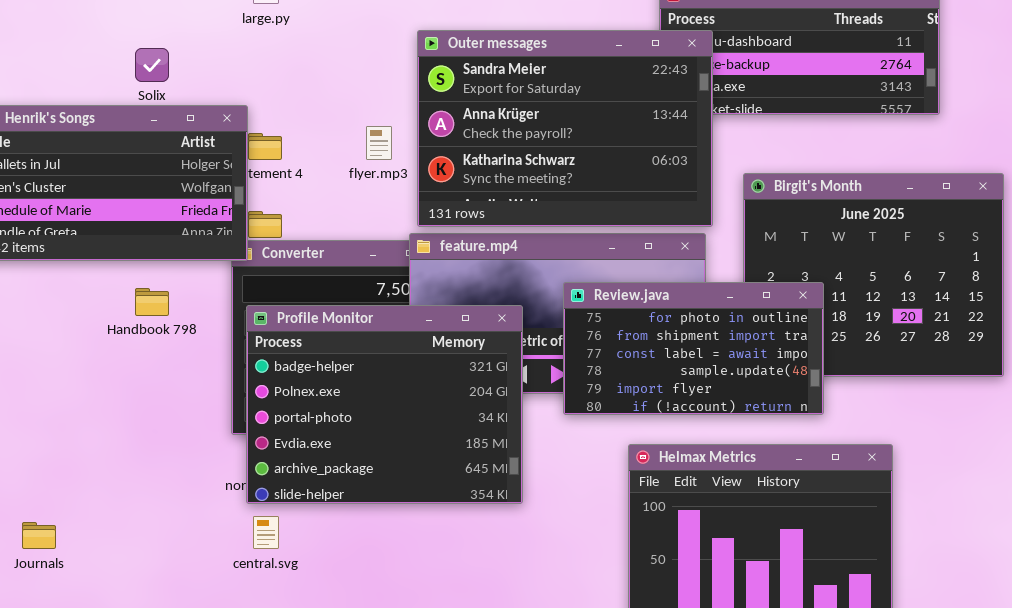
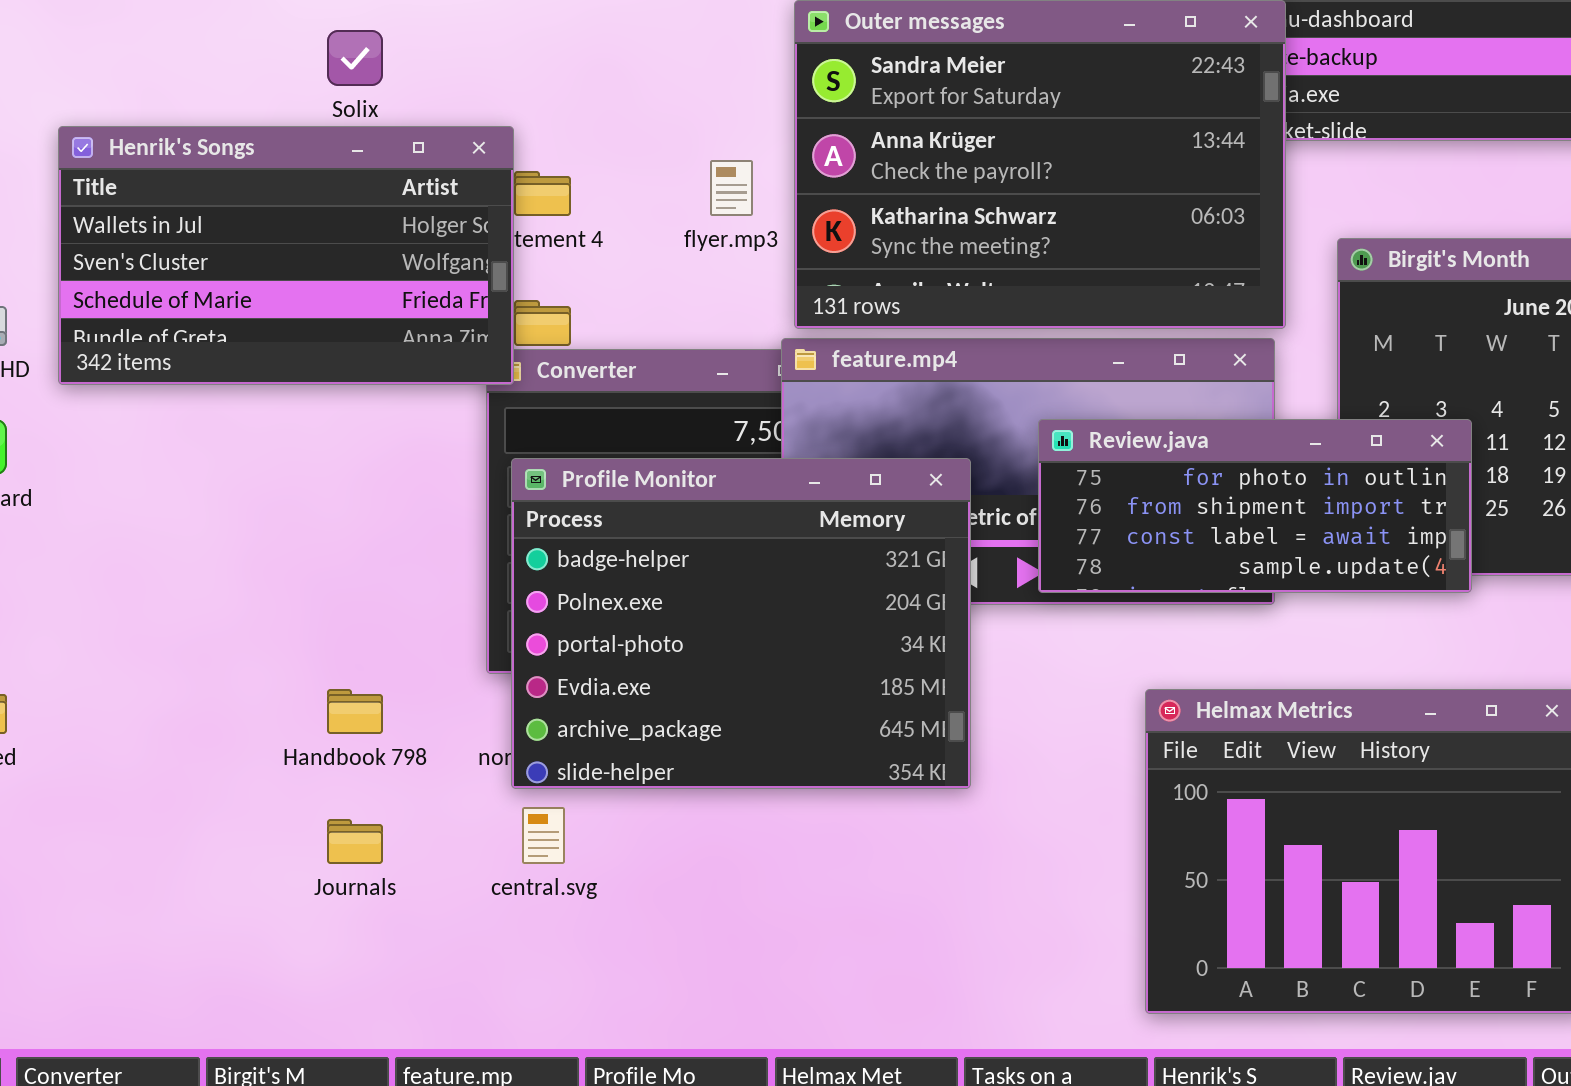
Review.java: [563,282,824,415] -> [1038,419,1472,593], resized
Handbook 798: [135,288,169,316] -> [327,689,383,734], moved
Journals: [22,522,56,549] -> [327,819,383,864], moved

